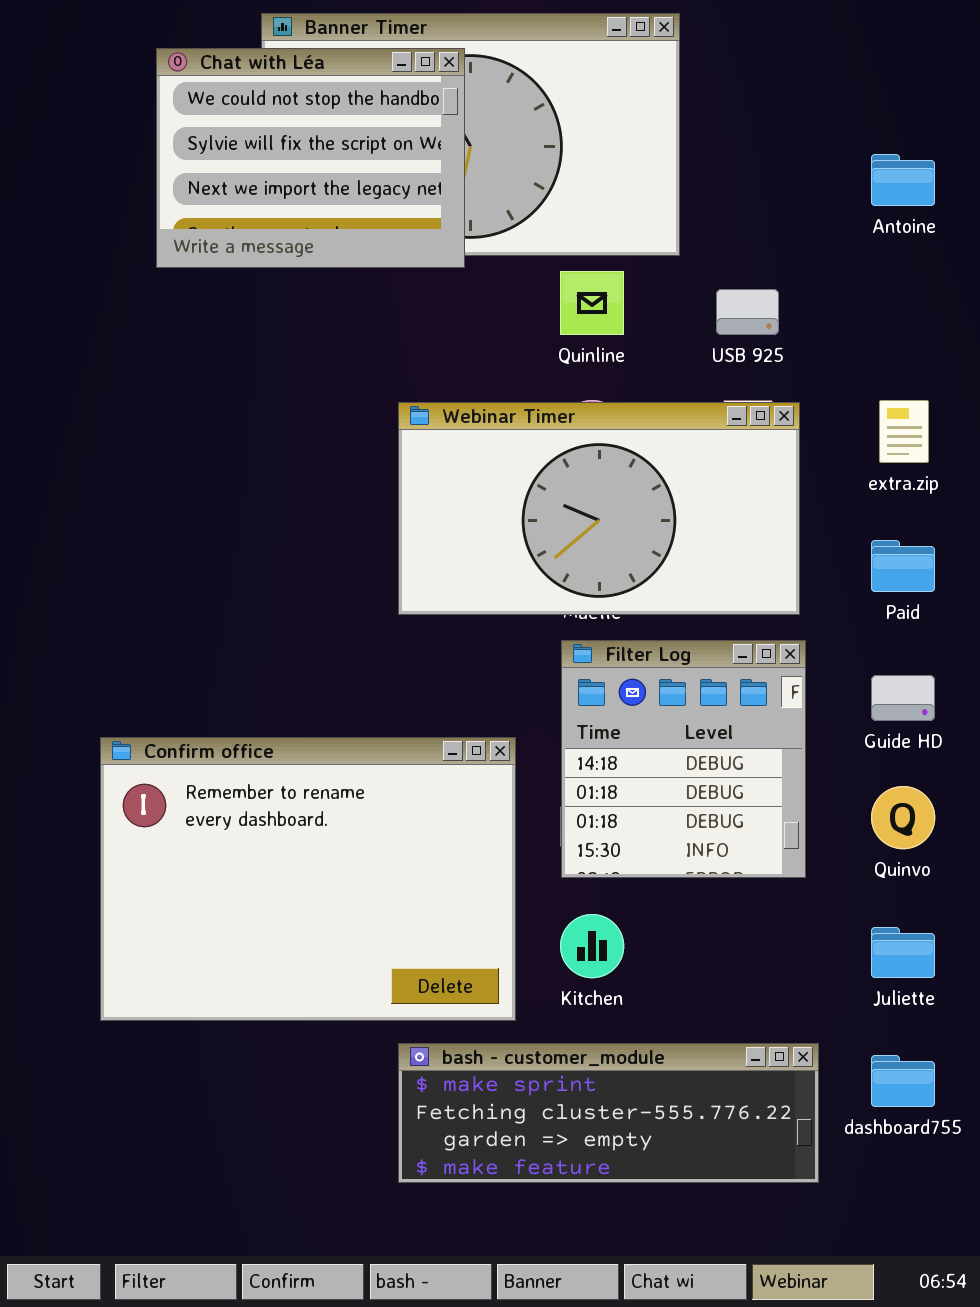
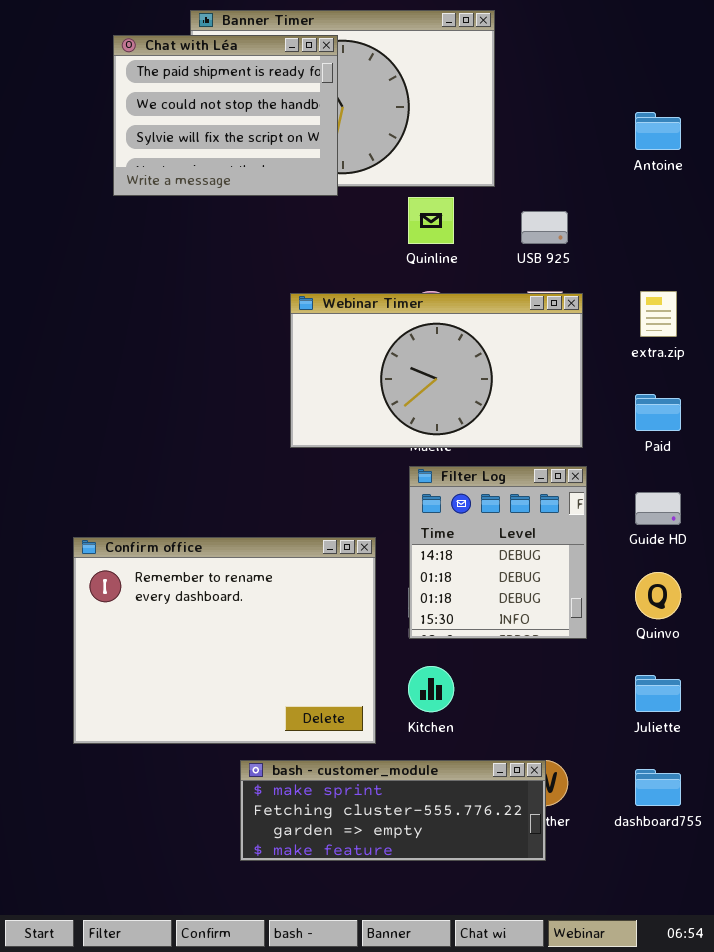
Chat with Léa: [156,48,465,268] -> [113,35,338,196], scrolled up 1 row
bash - customer_module: [398,1043,819,1183] -> [240,760,546,861], moved

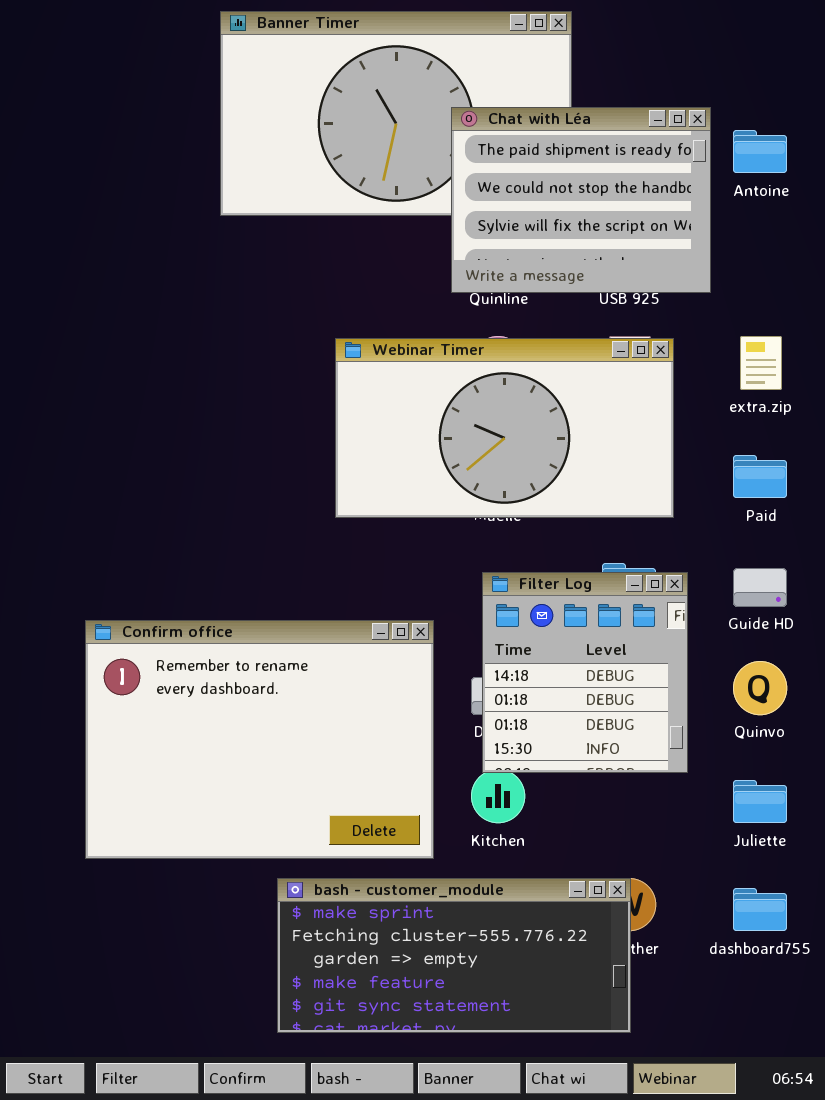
Chat with Léa: [113,35,338,196] -> [451,107,711,293], moved
Filter Log: [409,466,587,639] -> [482,572,688,773], moved
bash - customer_module: [240,760,546,861] -> [277,878,631,1033], resized

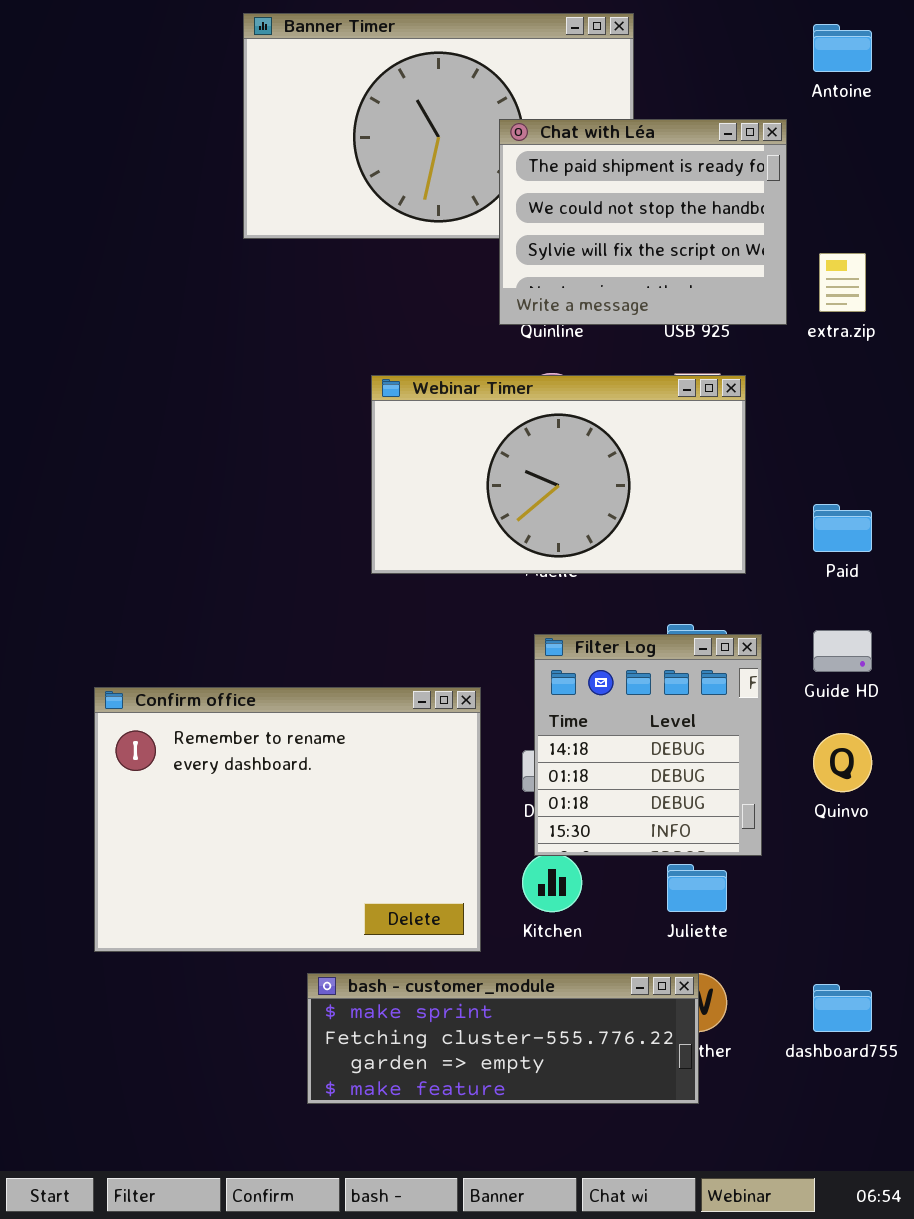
Antoine: [733,130,787,173] -> [813,24,872,72], moved
extra.zip: [740,336,782,390] -> [819,253,866,312], moved
Juliette: [733,780,787,823] -> [667,864,727,912], moved
bash - customer_module: [277,878,631,1033] -> [307,973,699,1104], resized

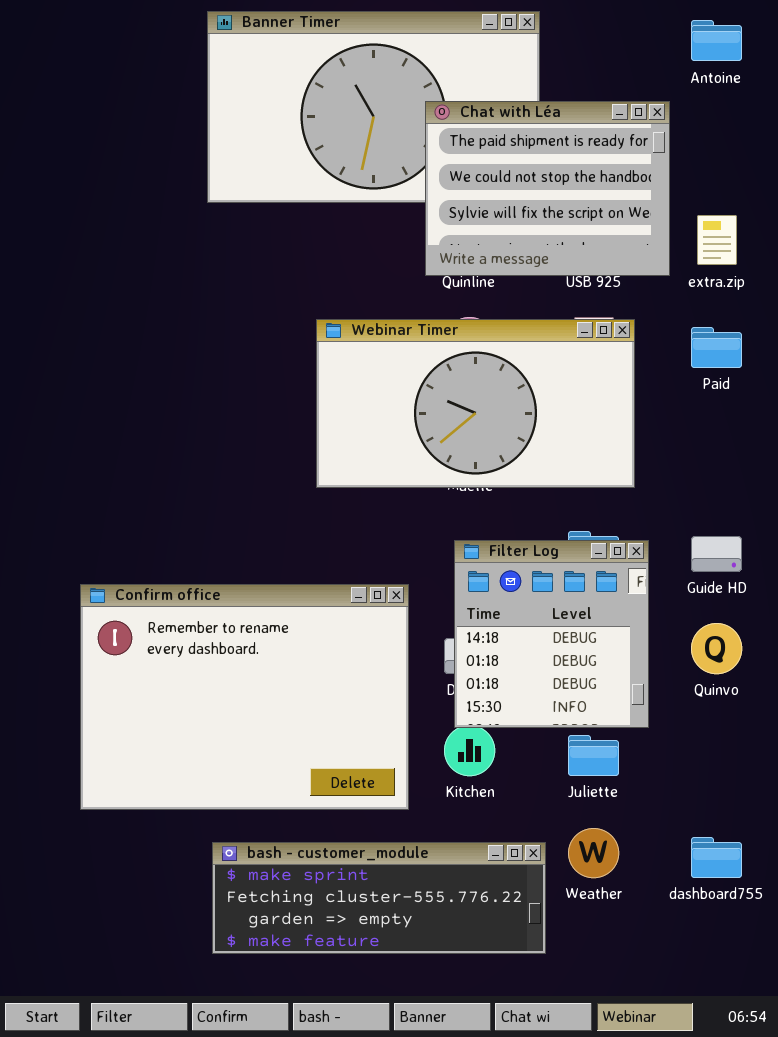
Paid: [813,504,872,552] -> [691,327,742,368], moved
bash - customer_module: [307,973,699,1104] -> [212,842,546,954], moved

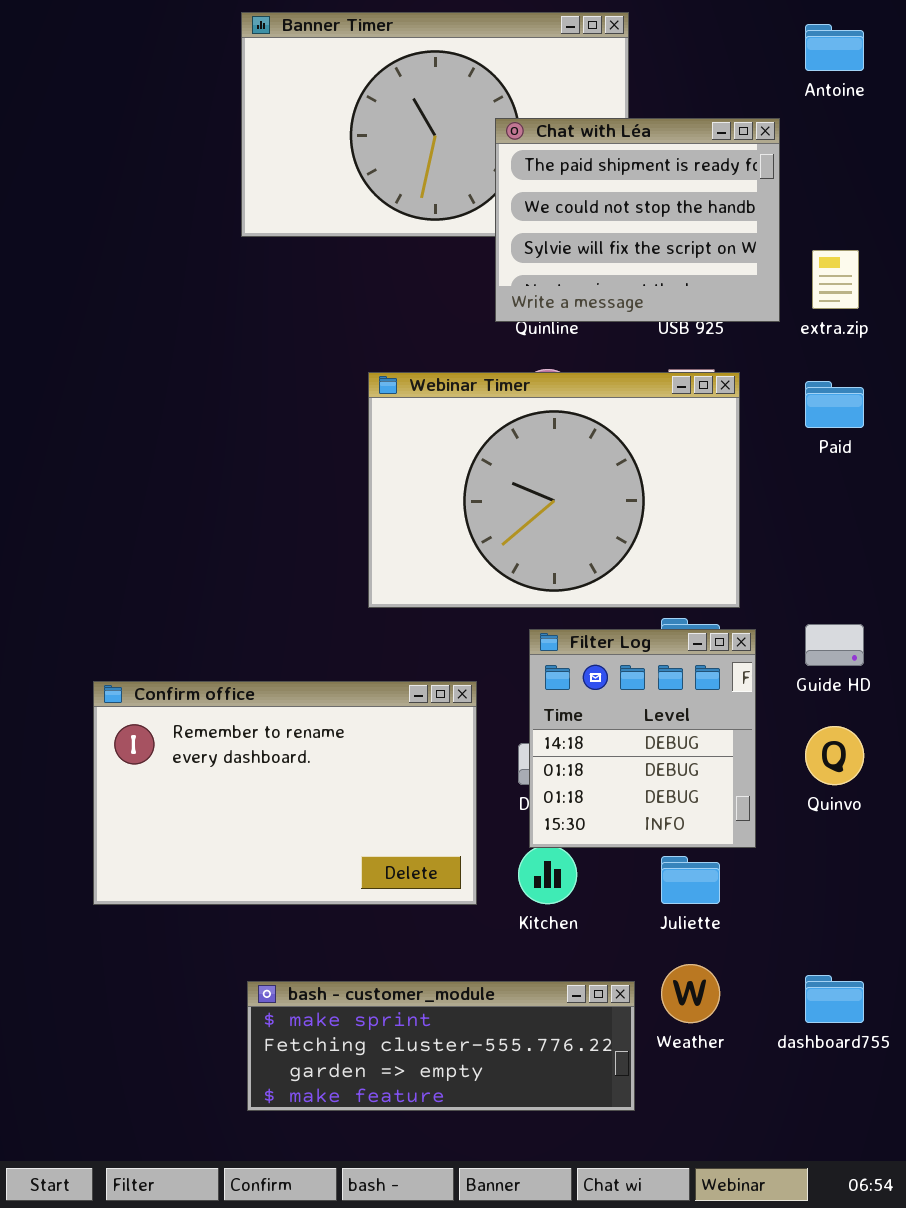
Webinar Timer: [316,319,635,488] -> [368,372,740,608], resized
Confirm office: [80,584,409,810] -> [93,681,477,905], resized

